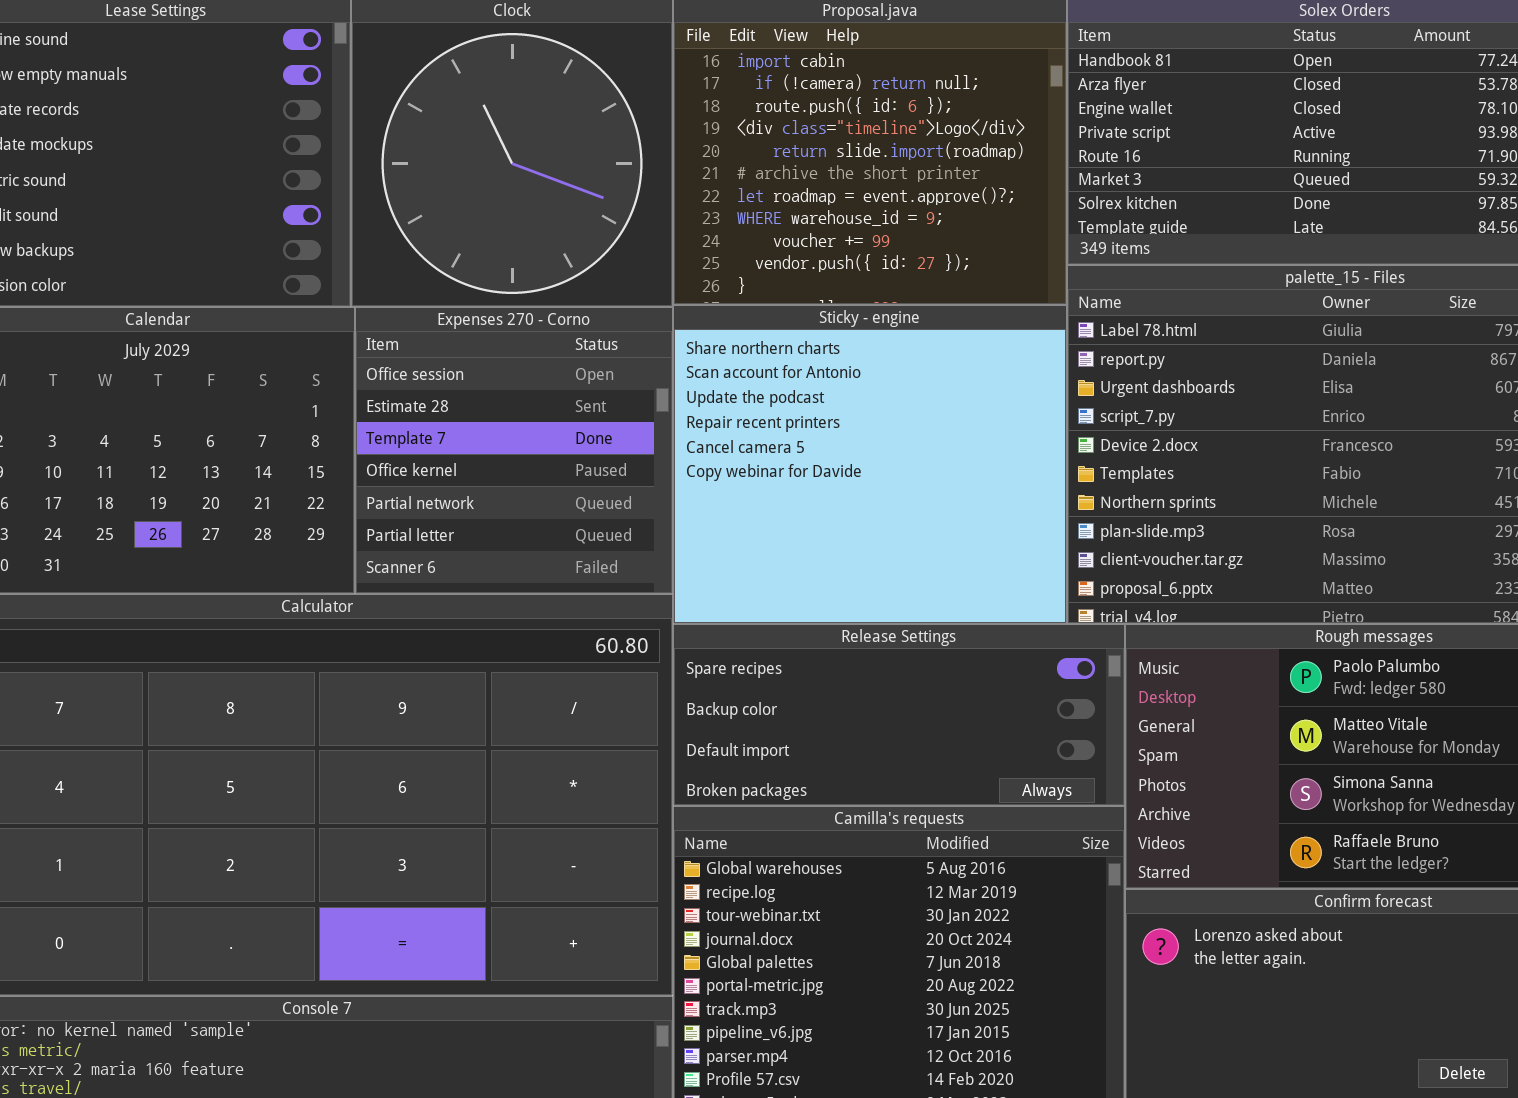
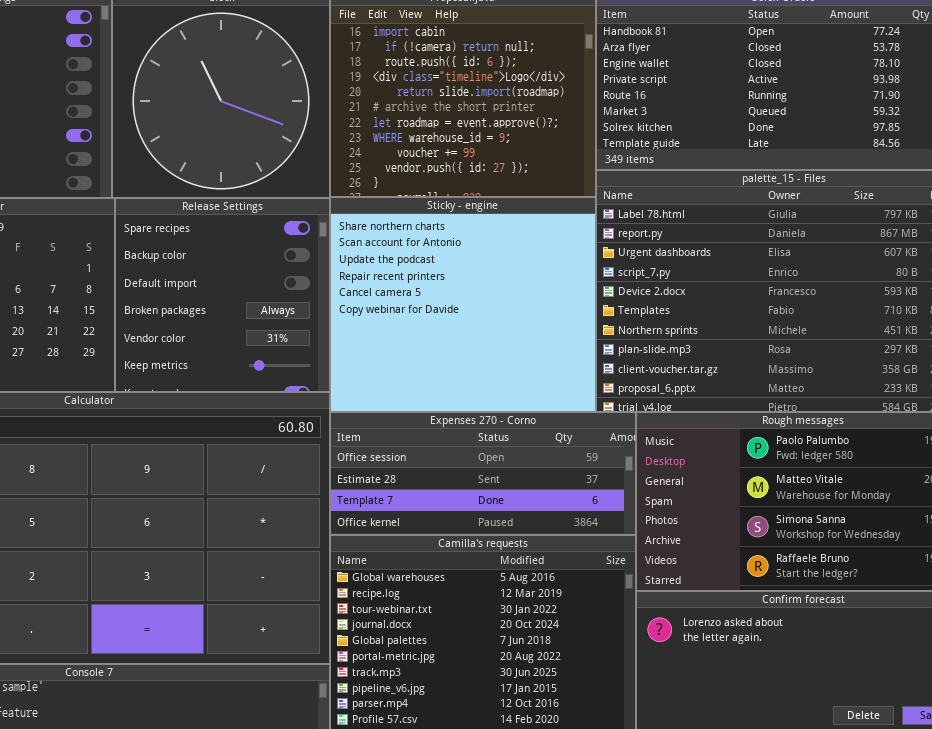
Expenses 270 - Corno: [355,307,673,594] -> [330,412,636,535], moved, resized
Release Settings: [673,624,1125,806] -> [115,198,330,392], moved, resized

